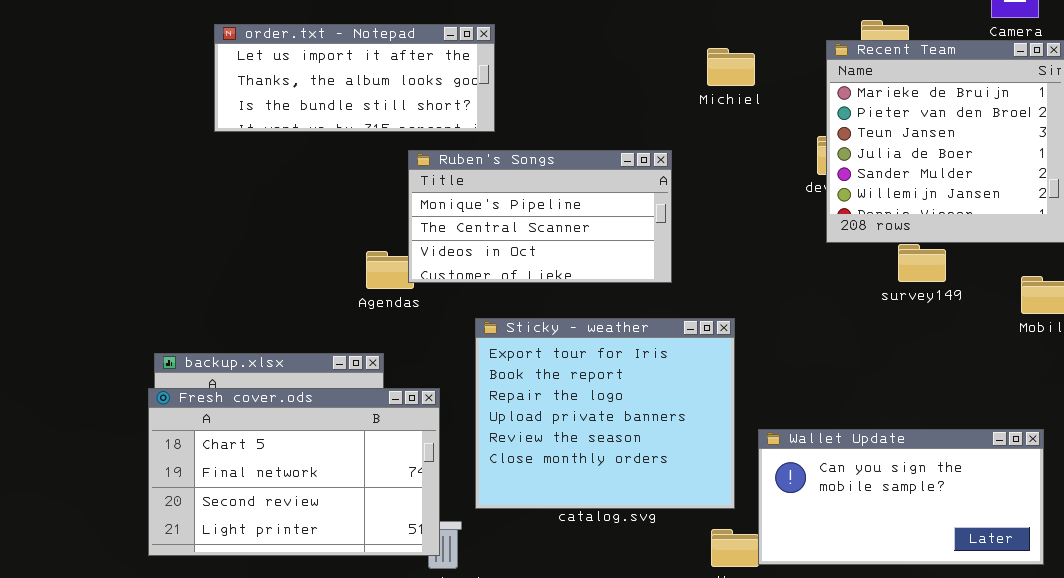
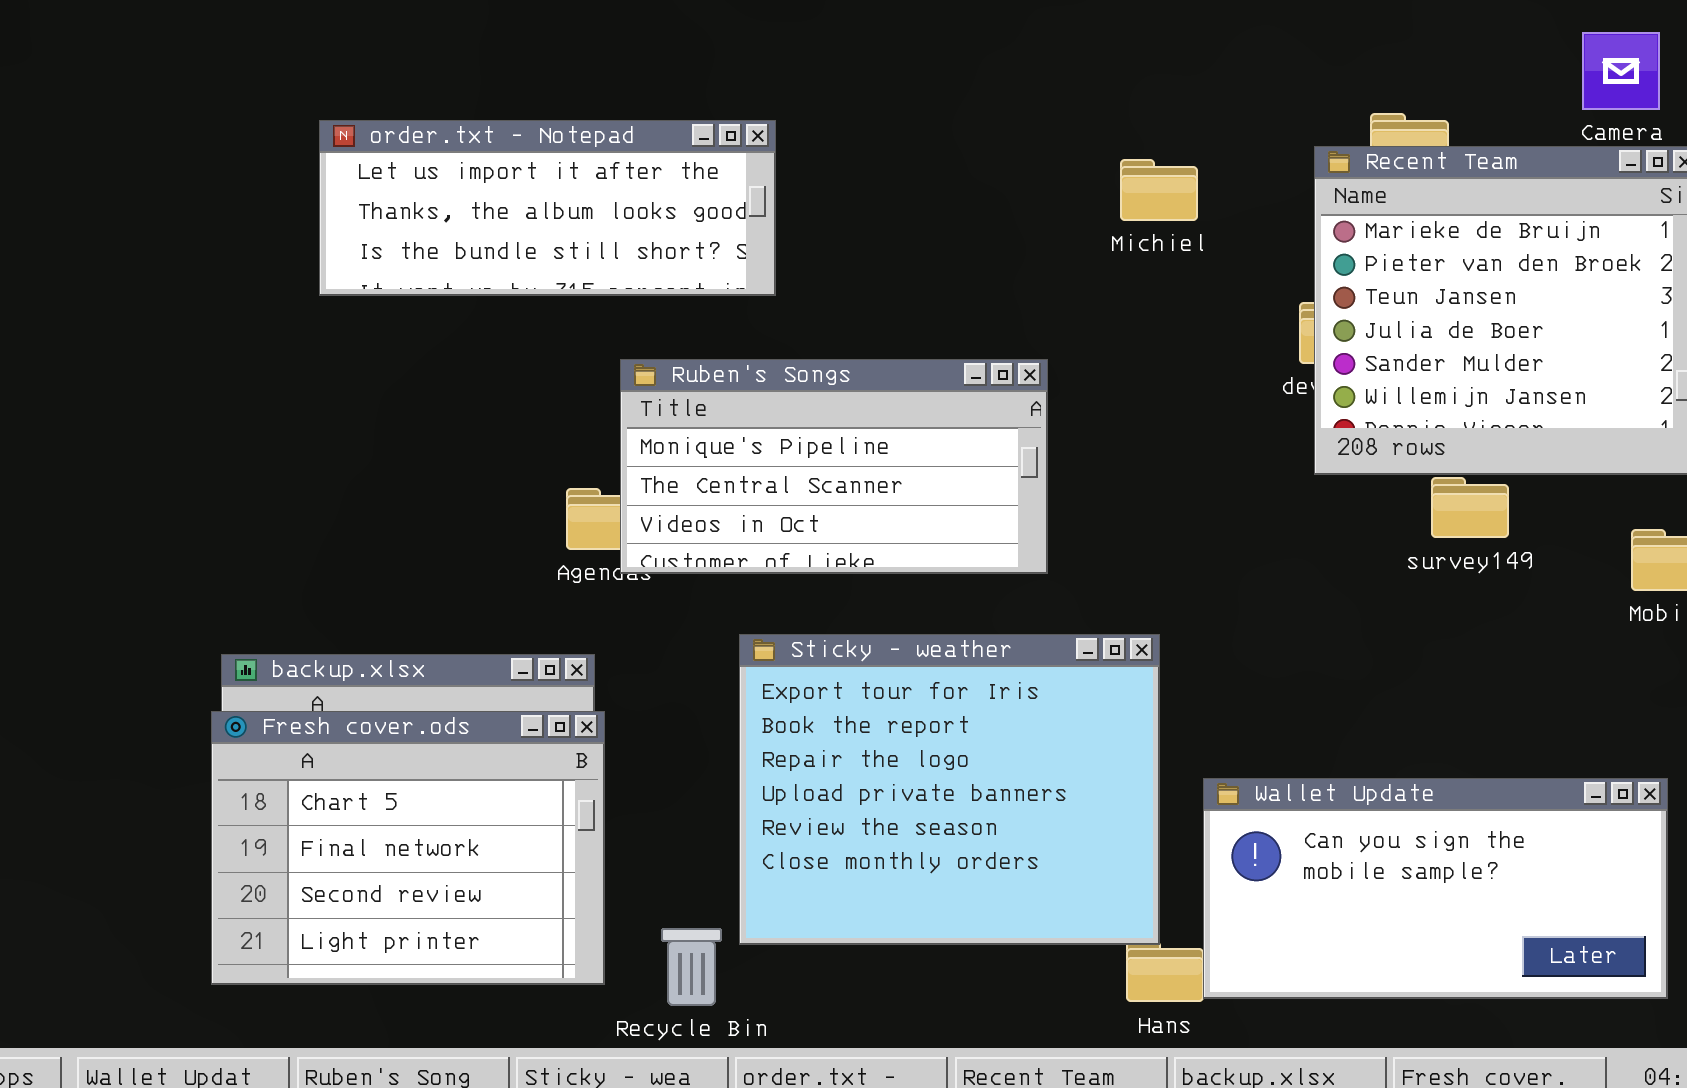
Ruben's Songs: [408,150,672,283] -> [620,359,1048,574], moved
Sticky - weather: [475,318,735,509] -> [739,634,1160,945], moved
Fresh cover.ods: [148,388,440,556] -> [211,711,605,985], resized

